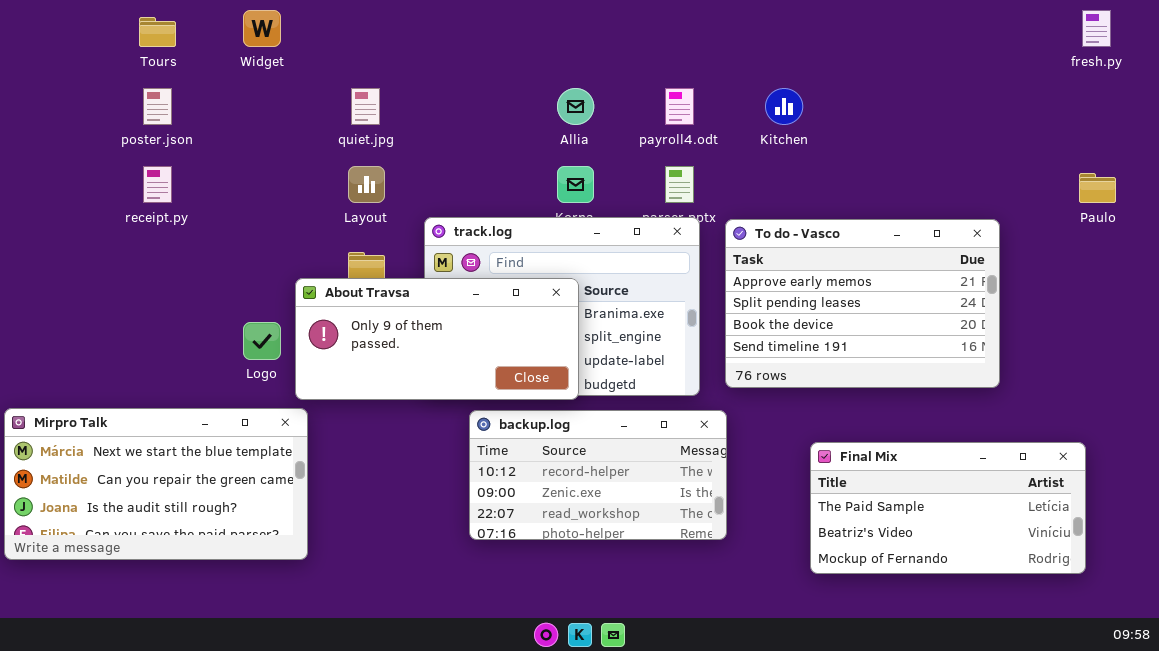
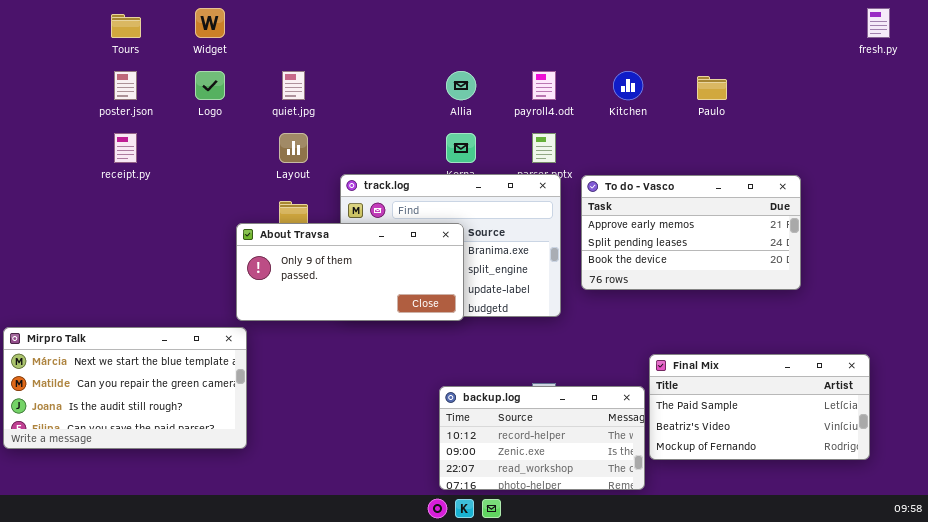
Paulo: [1079,173,1116,203] -> [697,76,727,100], moved
To do - Vasco: [725,219,1000,388] -> [581,175,801,290], resized
Logo: [243,322,281,360] -> [195,71,225,100], moved
backup.log: [469,410,727,540] -> [439,386,645,490], moved

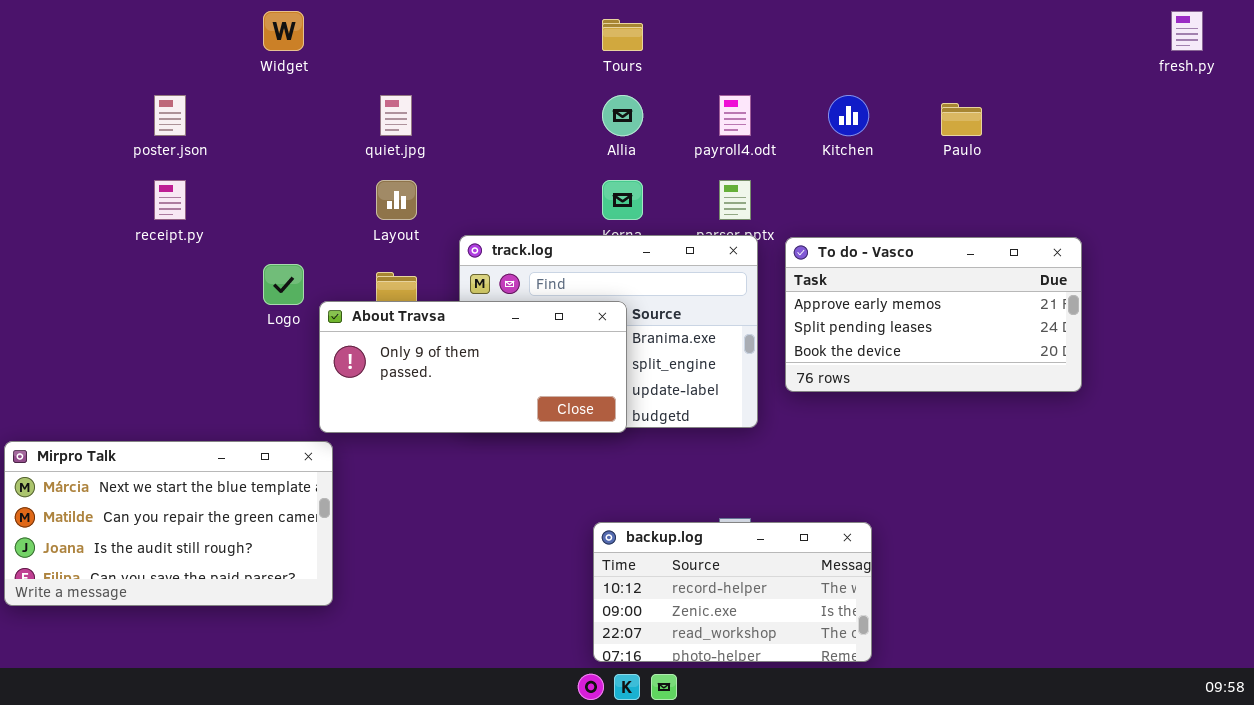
Tours: [111,14,141,38] -> [602,19,643,51], moved
Logo: [195,71,225,100] -> [263,264,304,305], moved
Final Mix: [649,354,870,460] -> none, closed

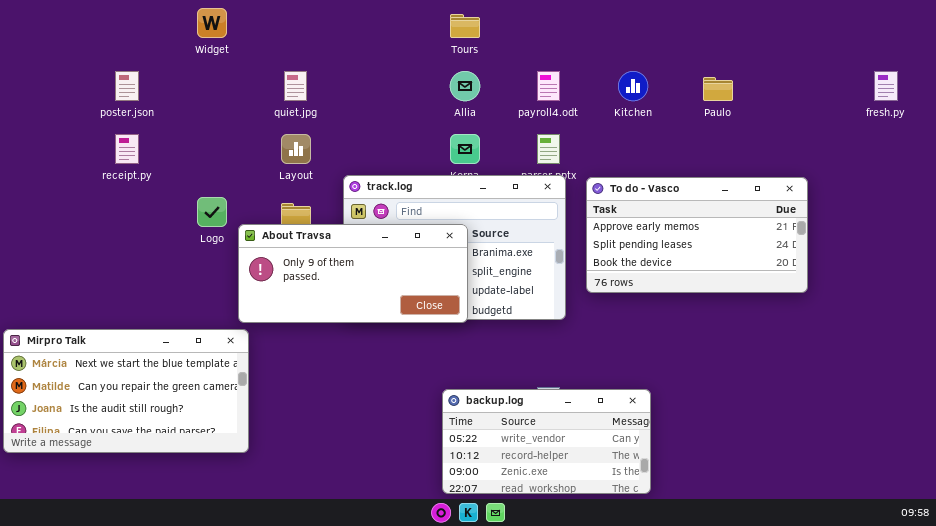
fresh.py: [1171,11,1203,51] -> [874,71,898,101], moved
backup.log: [593,522,872,662] -> [442,389,651,494], scrolled up 1 row

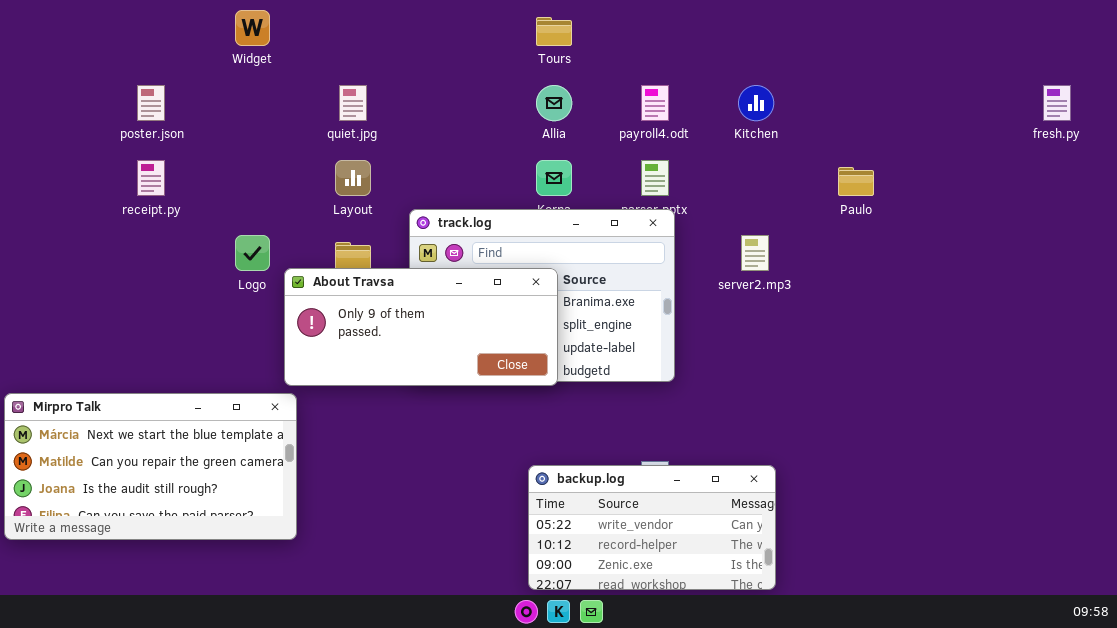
Paulo: [703,77,733,101] -> [838,167,874,196], moved
To do - Vasco: [586,177,808,293] -> none, closed

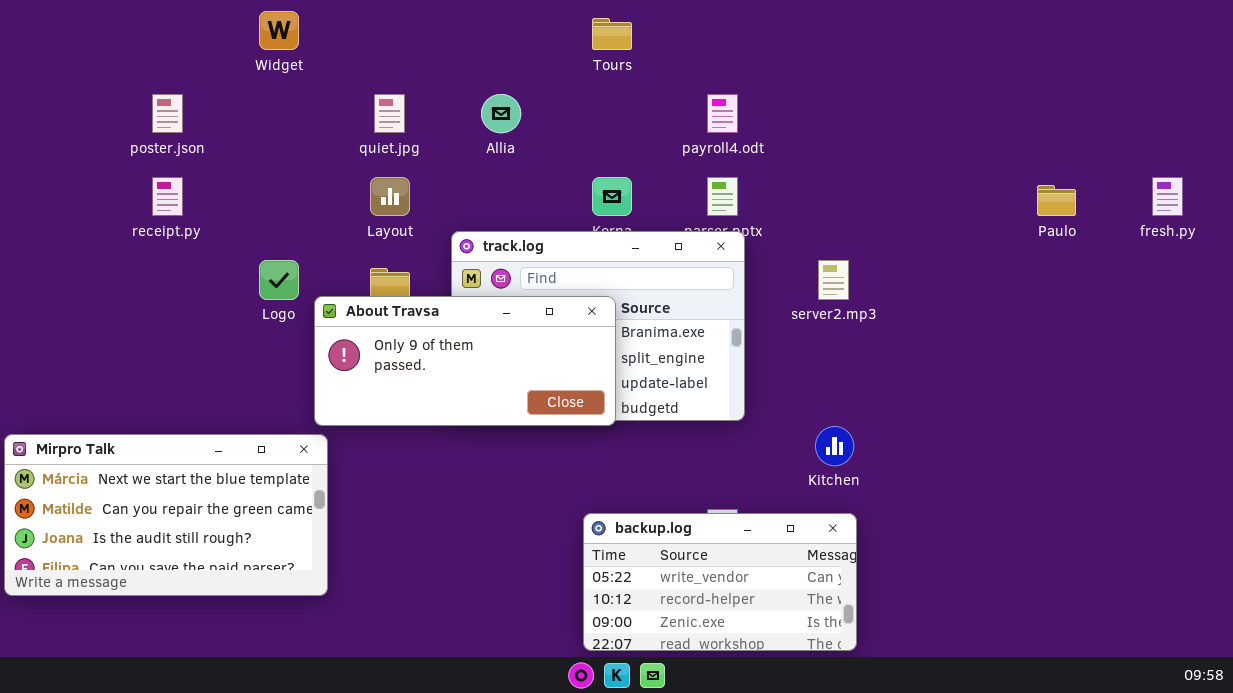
Allia: [536,85,572,121] -> [481,94,521,133], moved
Kitchen: [738,85,774,121] -> [815,426,854,466], moved
fresh.py: [1043,85,1071,121] -> [1152,177,1183,216], moved
Paulo: [838,167,874,196] -> [1037,185,1076,216], moved

